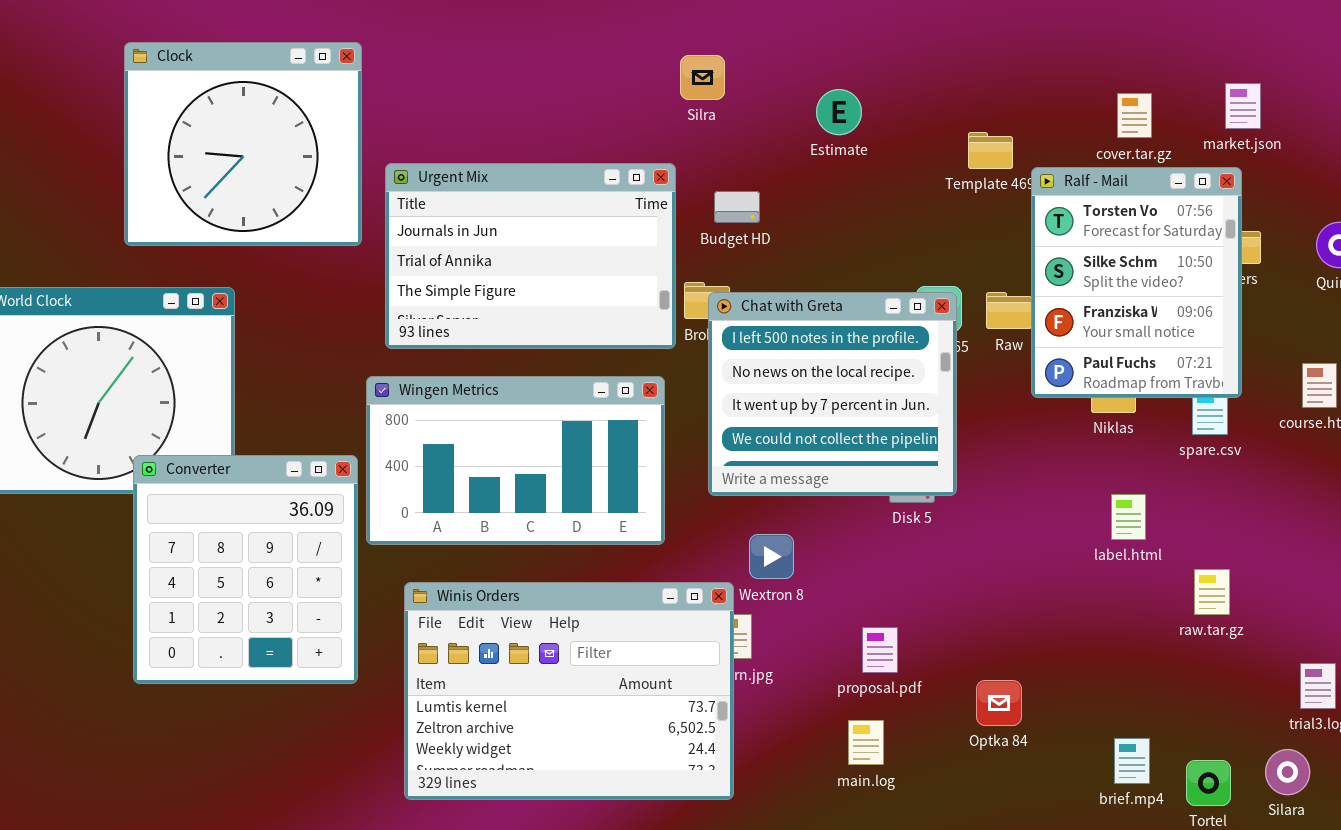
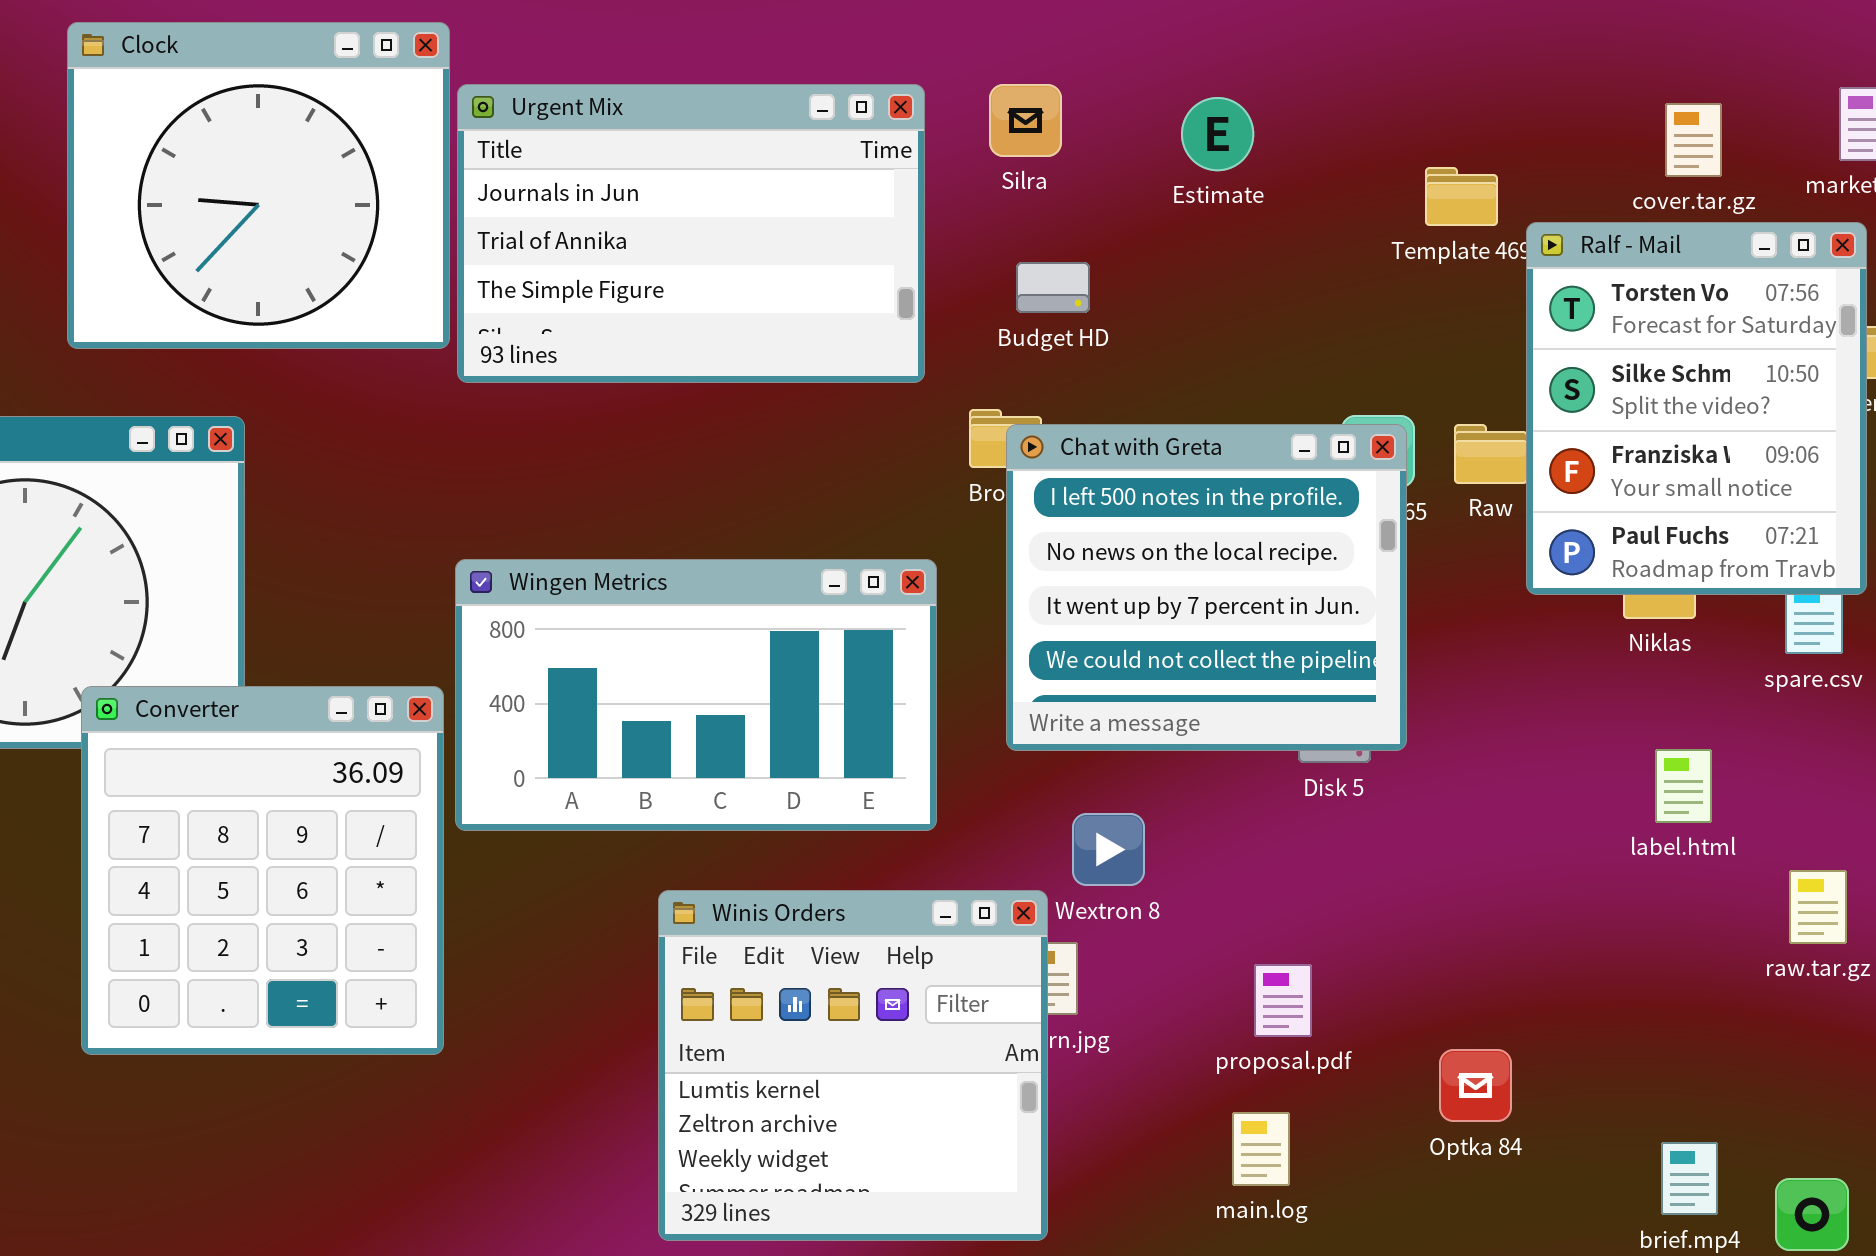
Silra: [680,55,725,100] -> [989,84,1062,157], moved
Urgent Mix: [385,163,676,349] -> [457,84,925,383], moved
Winis Orders: [404,582,734,800] -> [658,890,1048,1241], resized

